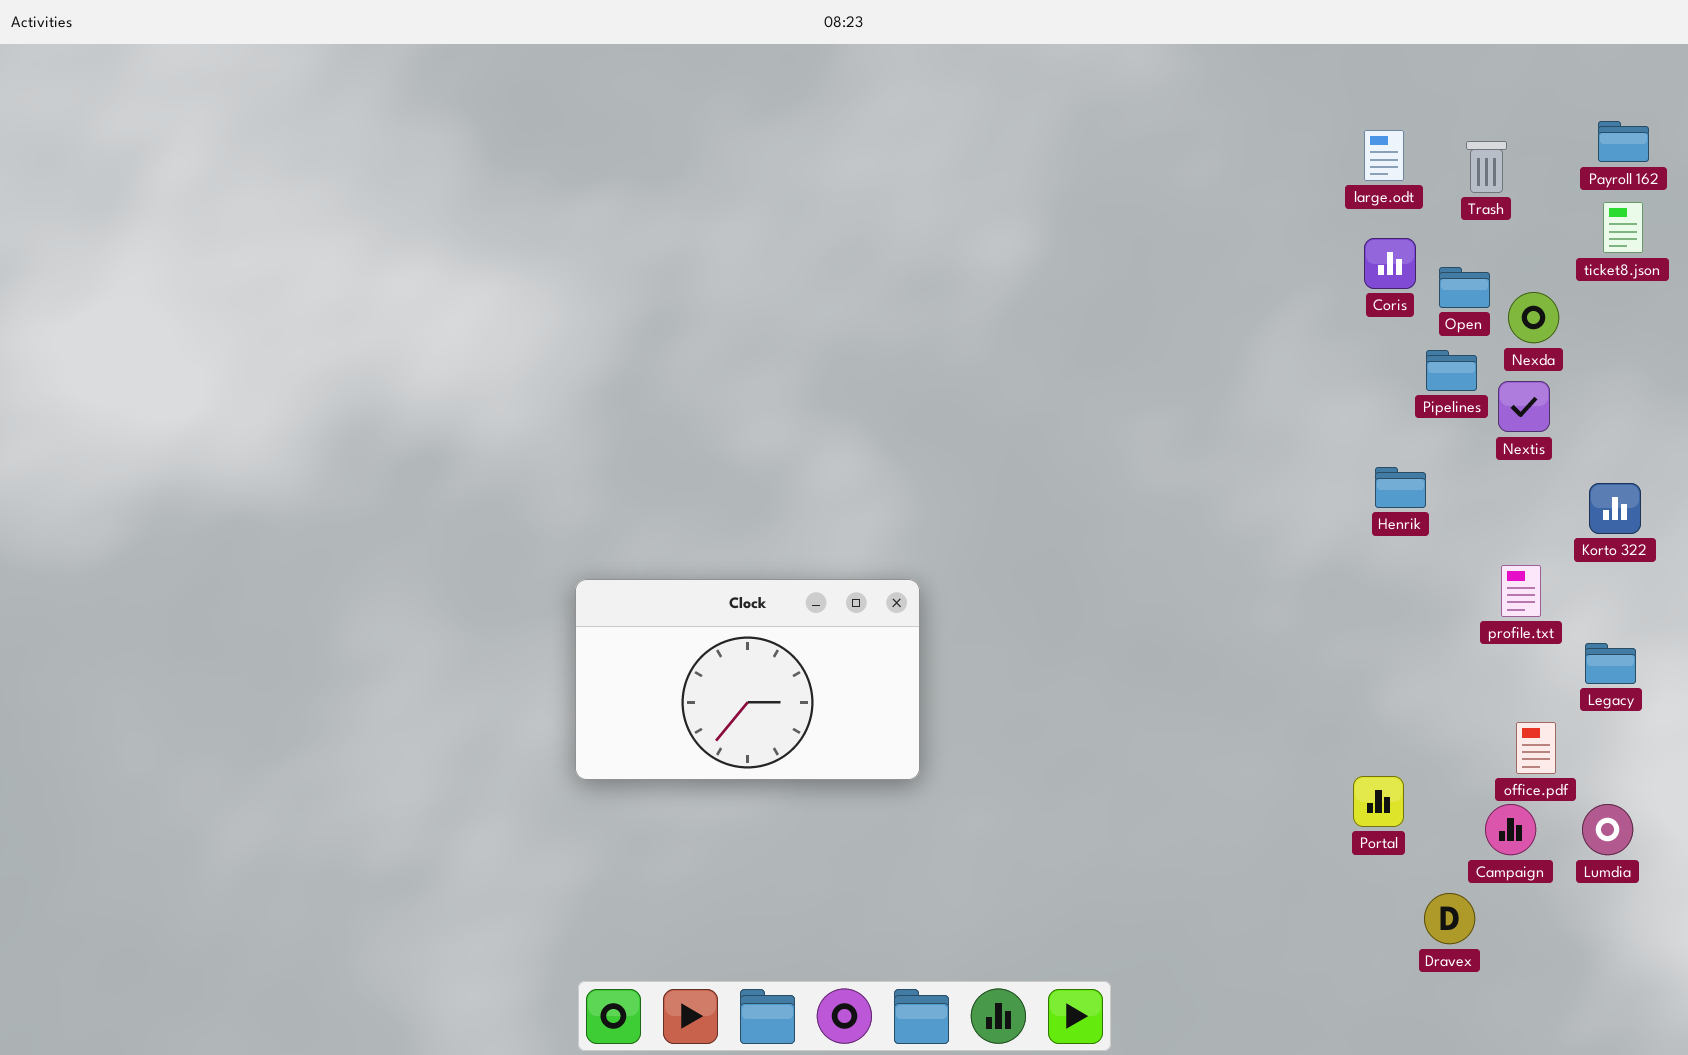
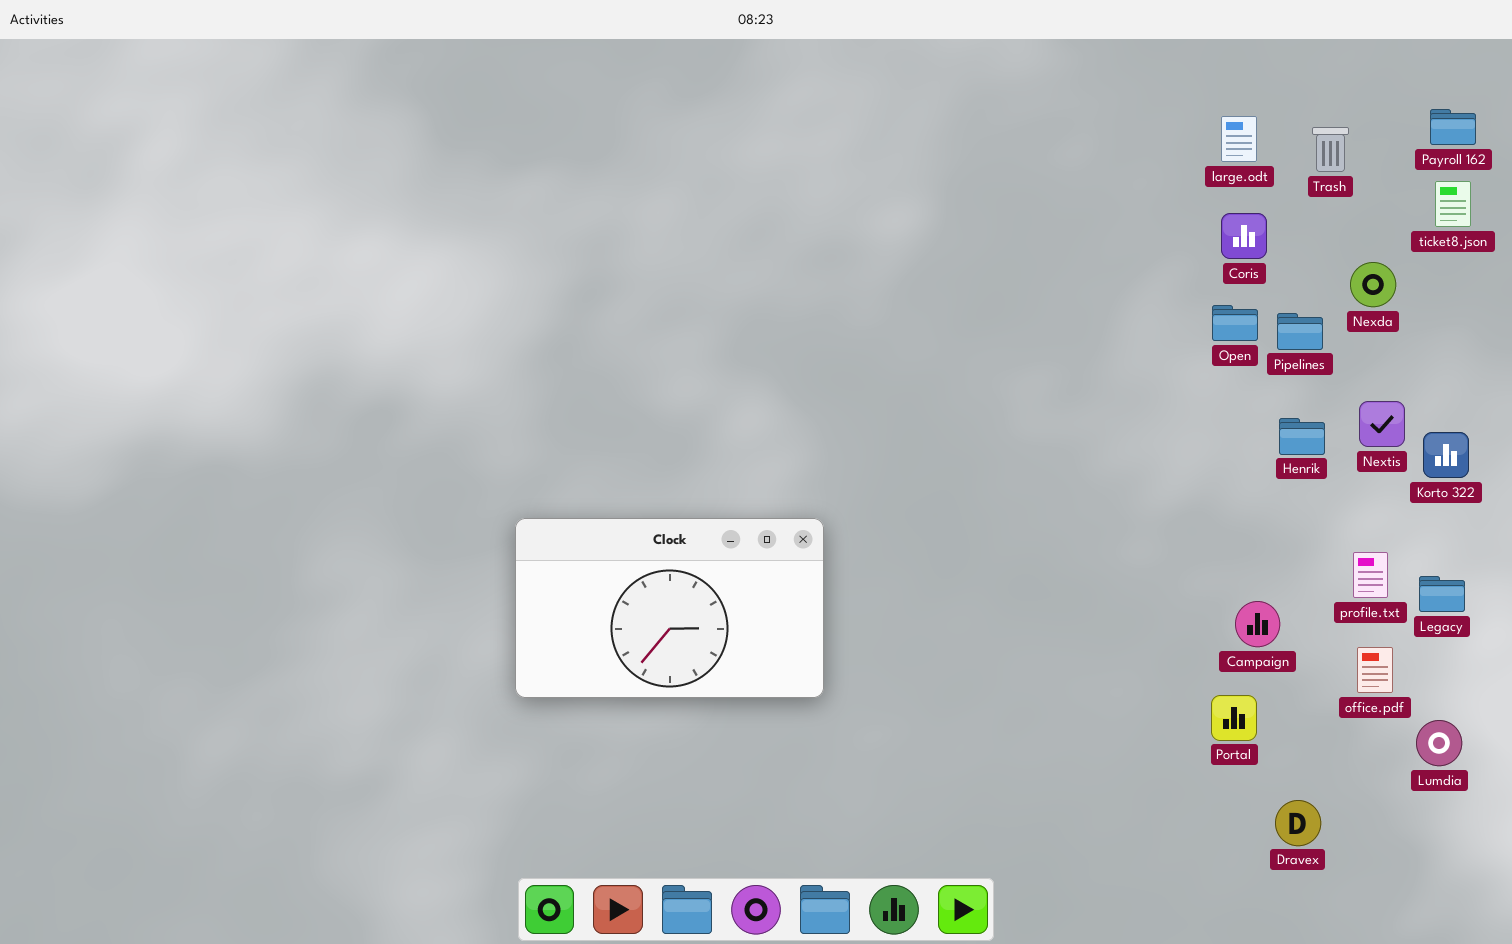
Open: [1439,267,1490,308] -> [1212,305,1258,341], moved
Nextis: [1498,381,1550,432] -> [1359,401,1405,447], moved
Henrik: [1375,467,1426,508] -> [1279,418,1325,455], moved
profile.txt: [1501,565,1541,617] -> [1353,552,1388,598], moved
Campaign: [1485,804,1536,855] -> [1235,601,1280,647], moved

